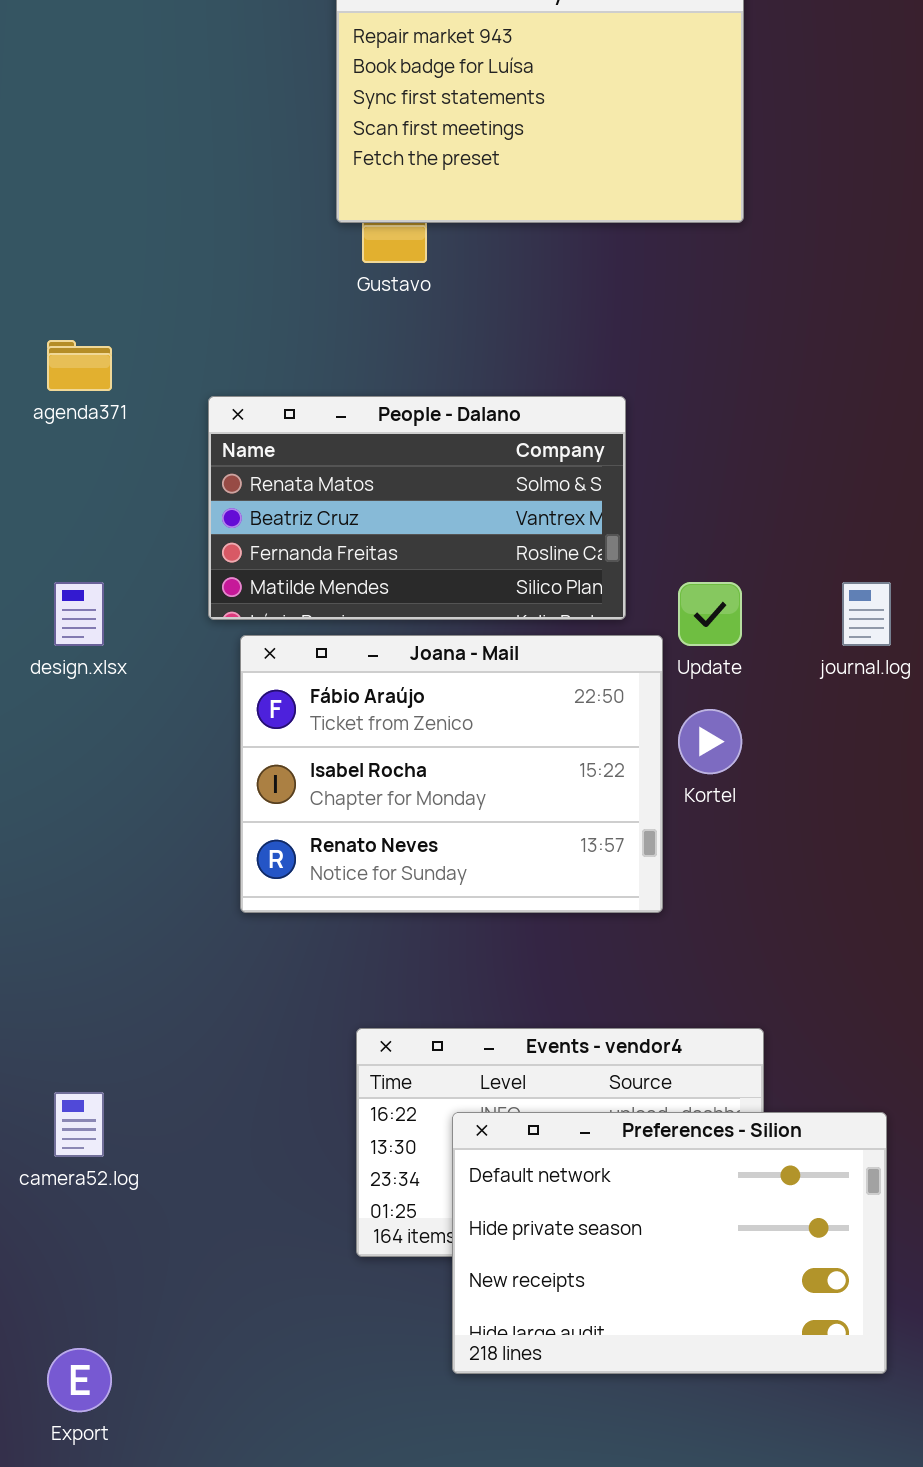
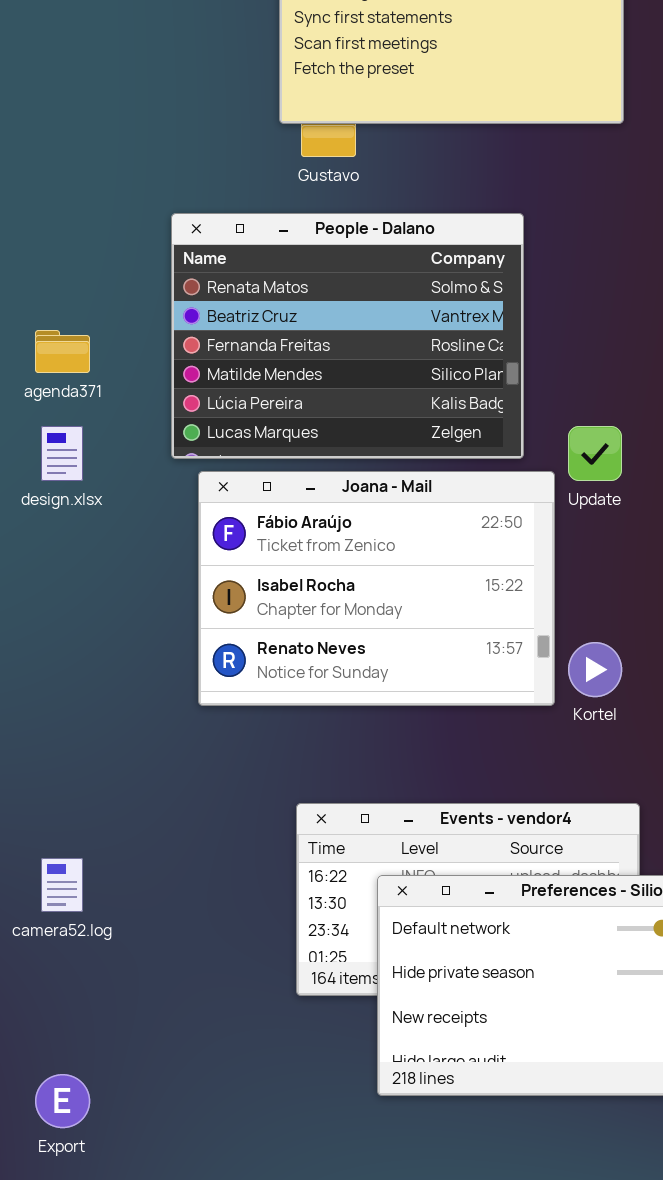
agenda371: [47,340,112,391] -> [35,330,90,373], moved
People - Dalano: [208,396,626,620] -> [171,213,524,459], resized
Kortel: [678,709,742,774] -> [568,642,622,697], moved

